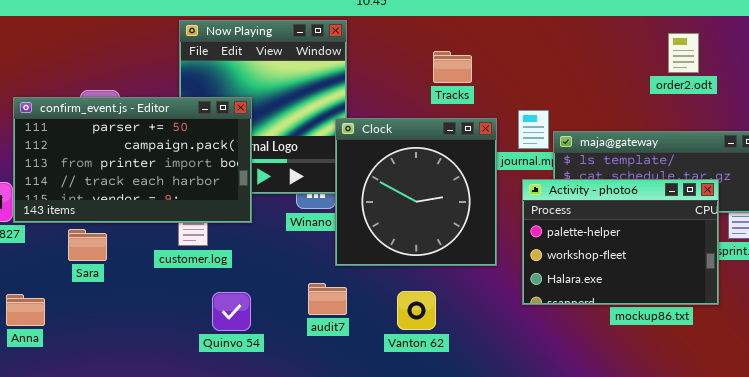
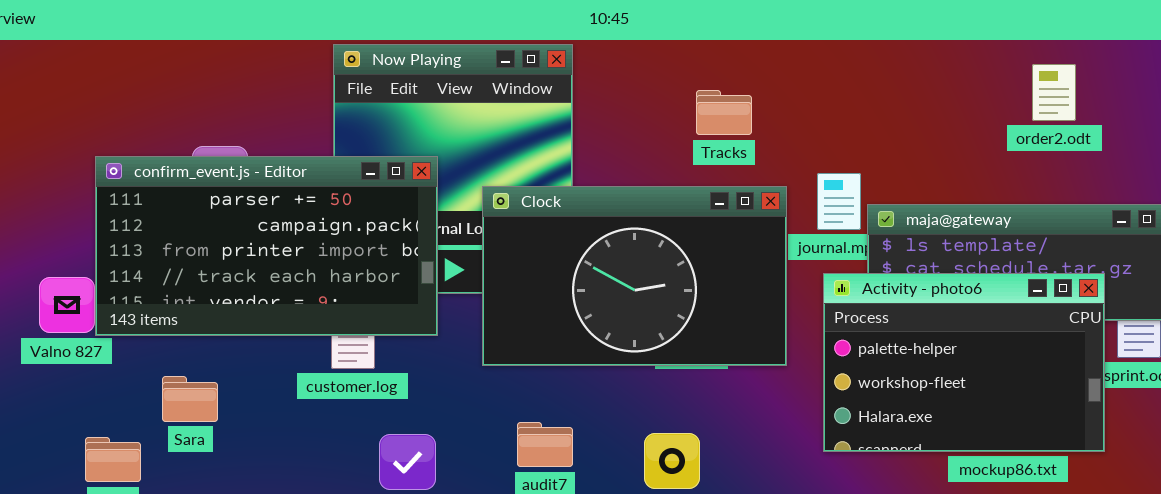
Clock: [335,118,497,266] -> [482,186,787,366], resized
Sara: [68,229,107,261] -> [162,376,218,422], moved

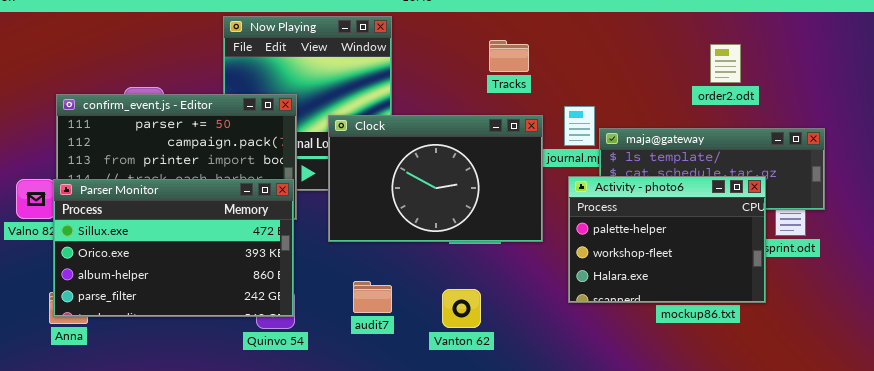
order2.odt: [1032,64,1076,121] -> [710,44,741,83], moved
Tracks: [696,90,752,135] -> [489,40,529,72], moved
Parser Monitor: none -> [53,179,294,317], opened

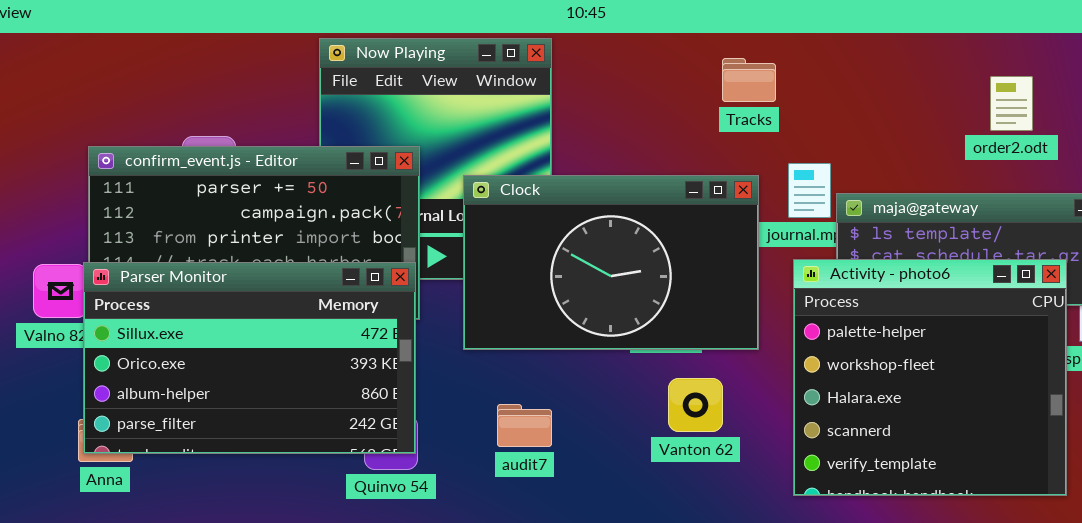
Tracks: [489,40,529,72] -> [722,58,776,102], moved
Activity - photo6: [568,176,766,303] -> [793,259,1067,496], resized
Vanton 62: [442,289,481,328] -> [668,378,723,432], moved

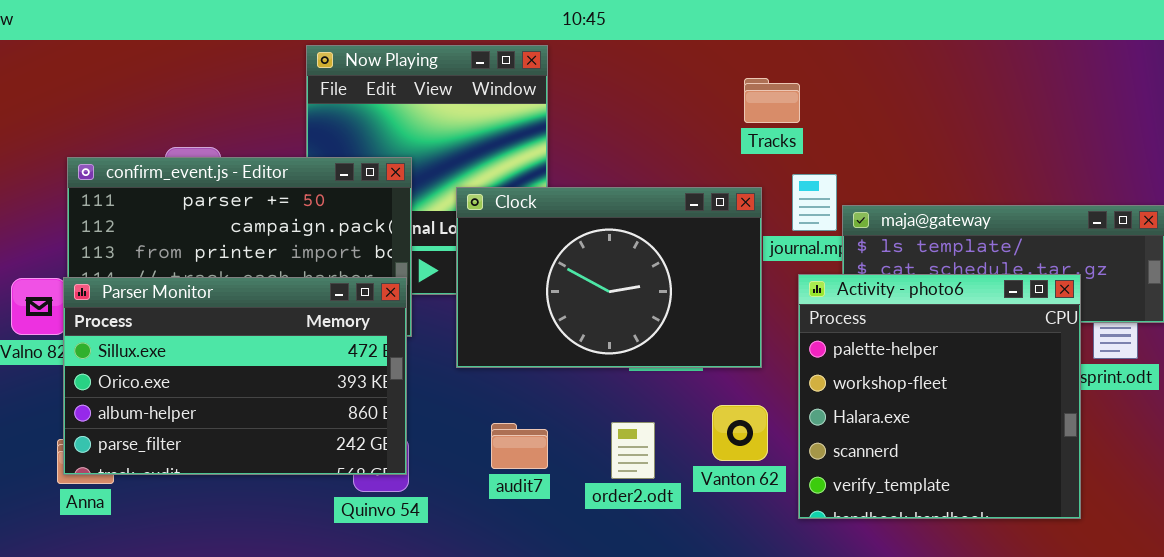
Tracks: [722,58,776,102] -> [744,78,800,123], moved
order2.odt: [990,76,1033,131] -> [611,422,655,479], moved
Vanton 62: [668,378,723,432] -> [712,405,768,461], moved

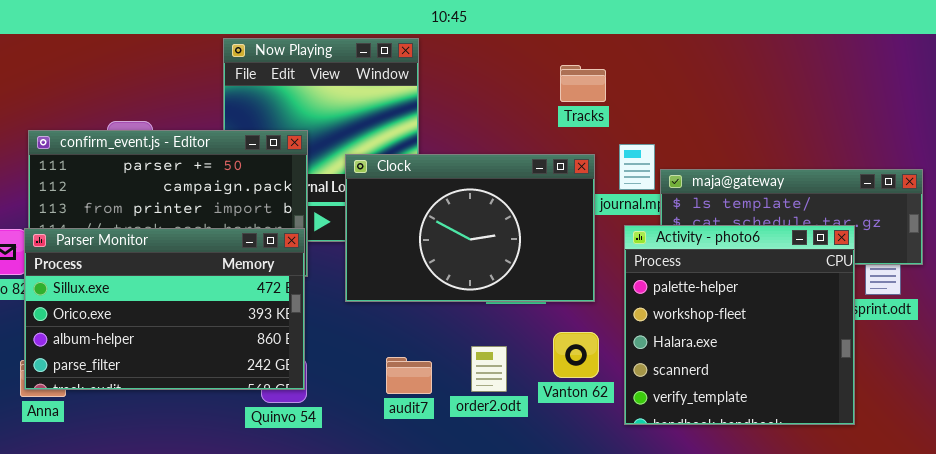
Tracks: [744,78,800,123] -> [560,65,606,102], moved
audit7: [491,423,548,469] -> [386,357,432,394], moved

